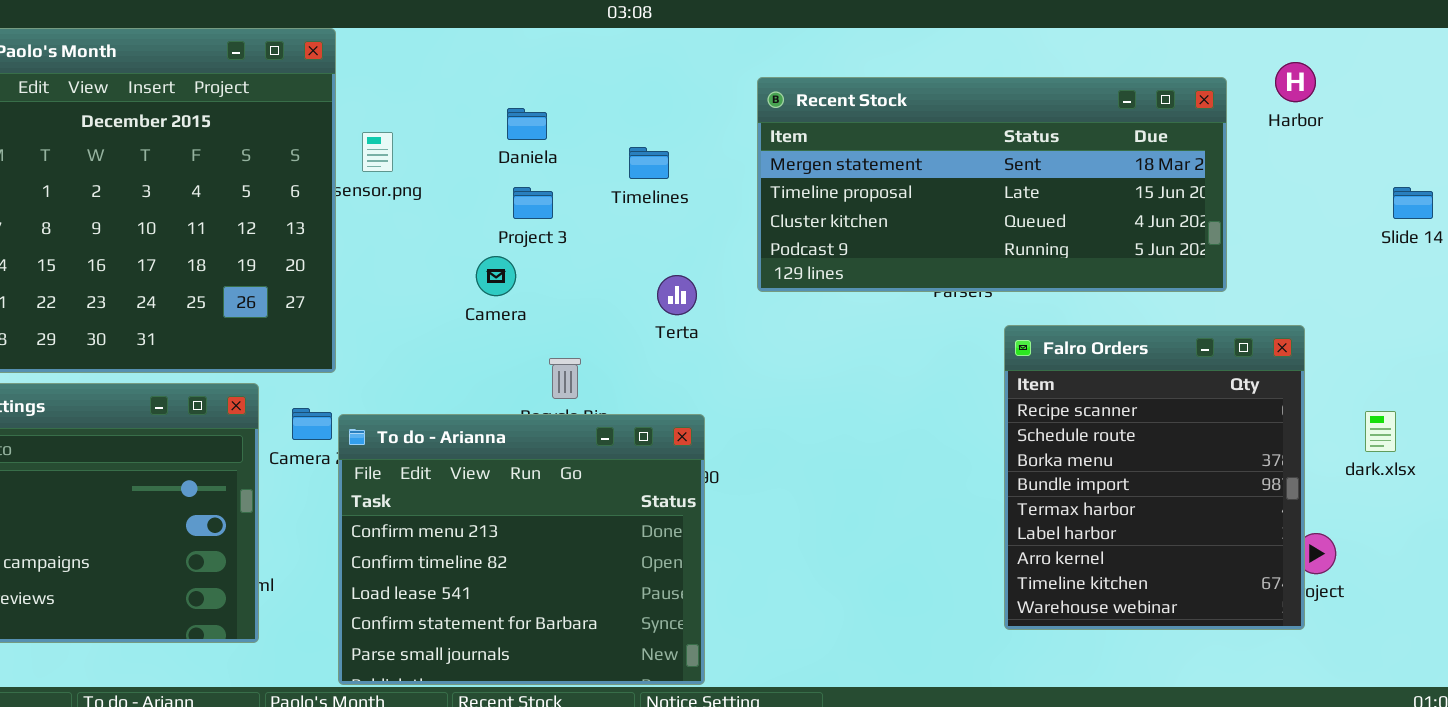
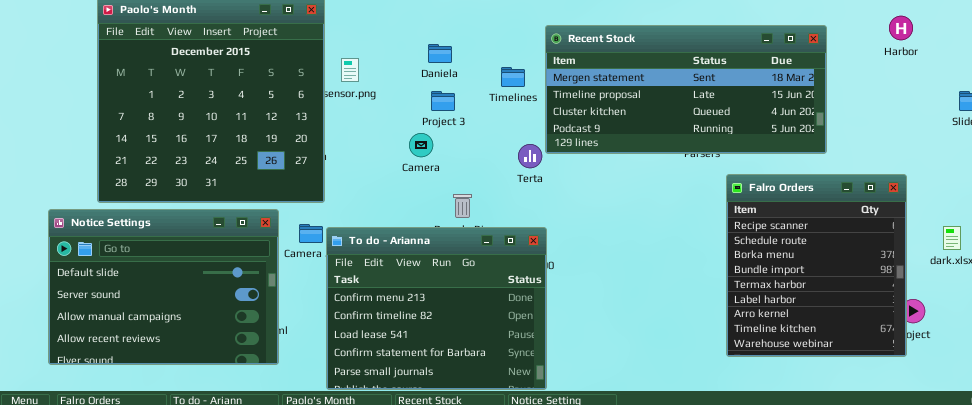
Recent Stock: [757,77,1227,292] -> [545,25,827,154], moved

